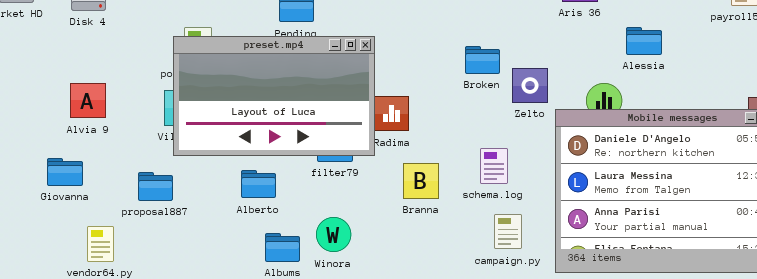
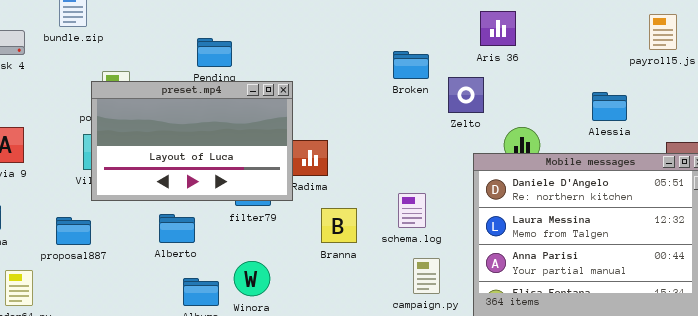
Alessia: [626,27,662,55] -> [592,92,627,121], moved
Broken: [465,46,500,74] -> [393,51,429,79], moved
Zelto: [512,68,548,103] -> [448,77,484,113], moved

